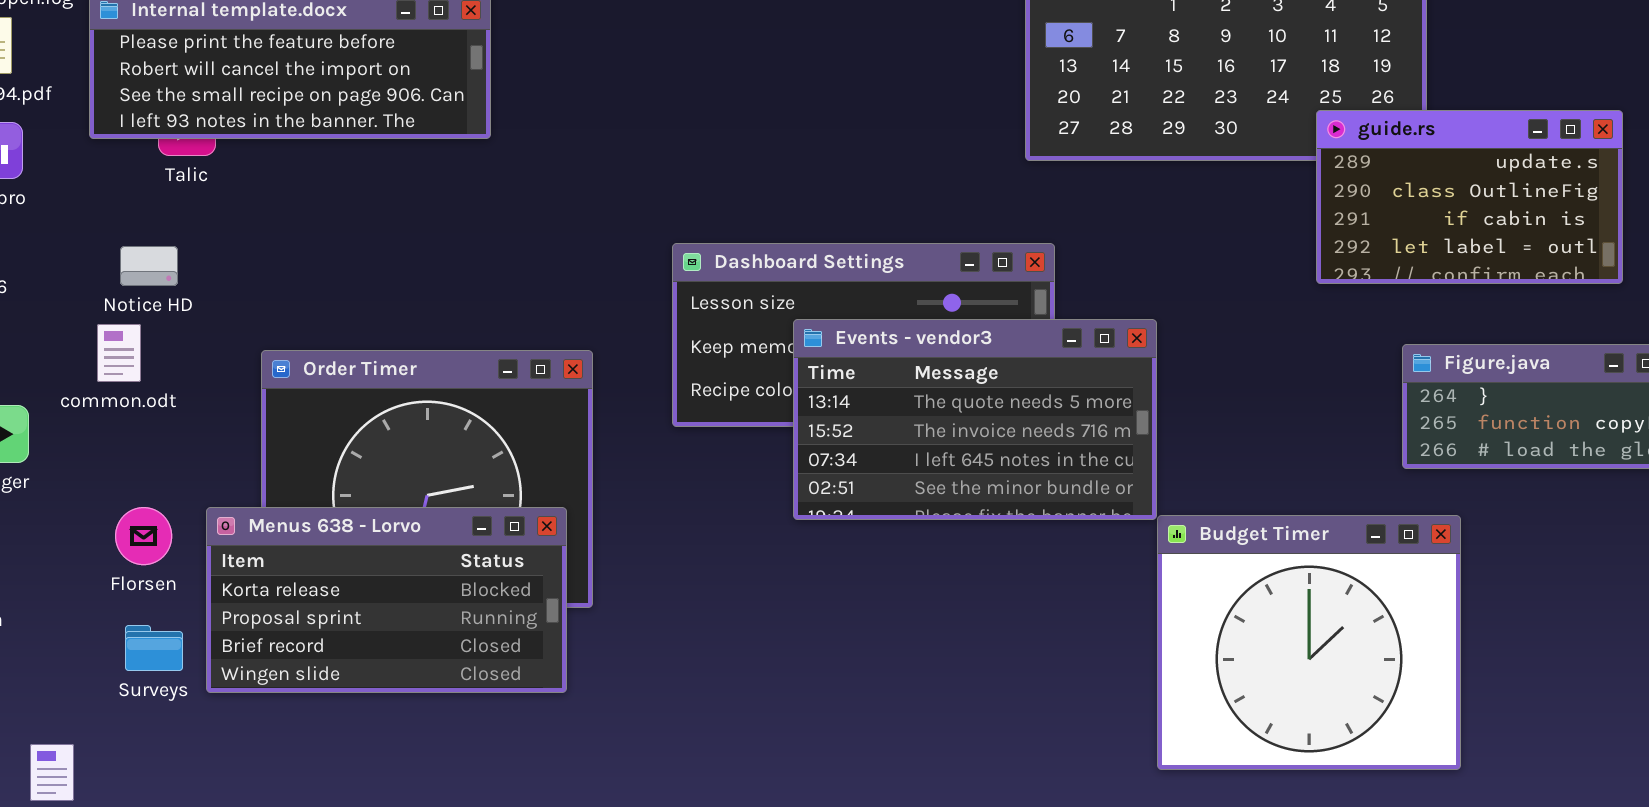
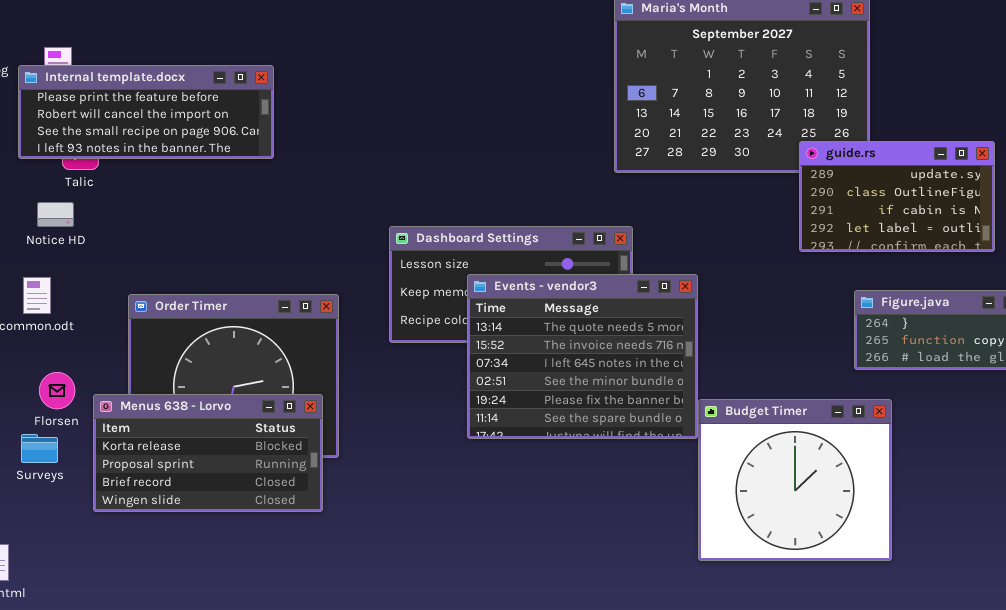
Notice HD: [120,246,178,286] -> [37,202,74,227], moved
Events - vendor3: [793,319,1157,520] -> [467,274,698,439], resized
Florsen: [115,507,172,565] -> [39,372,75,409], moved
Surveys: [125,625,183,671] -> [21,434,58,463], moved

